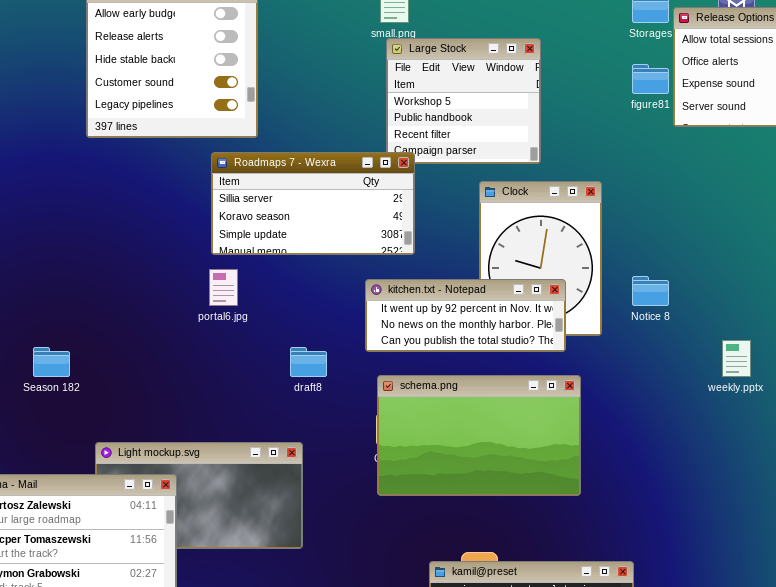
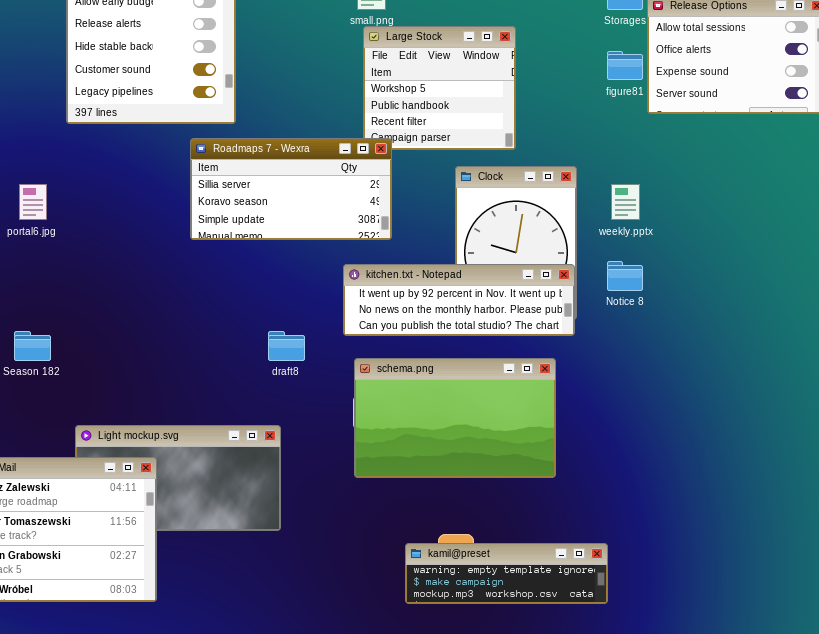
portal6.jpg: [209,269,238,306] -> [19,184,47,220], moved
kitchen.txt - Notepad: [365,279,566,352] -> [343,264,575,336], resized
weekly.pptx: [722,340,751,377] -> [611,184,640,220], moved

